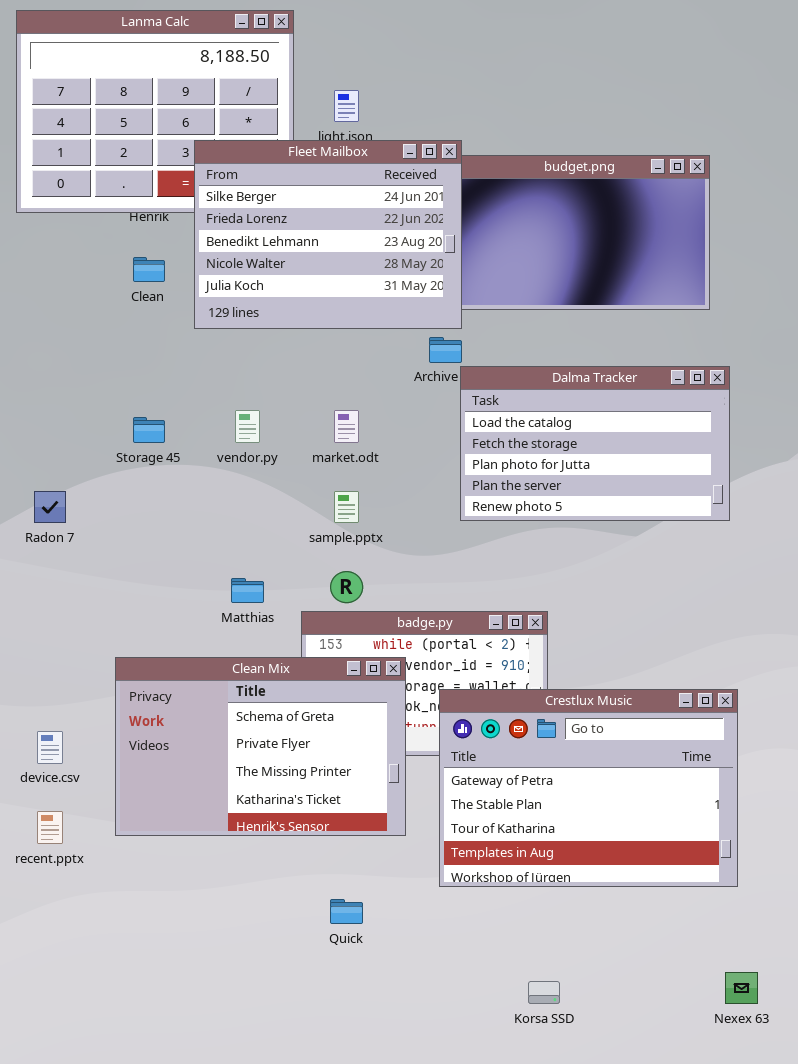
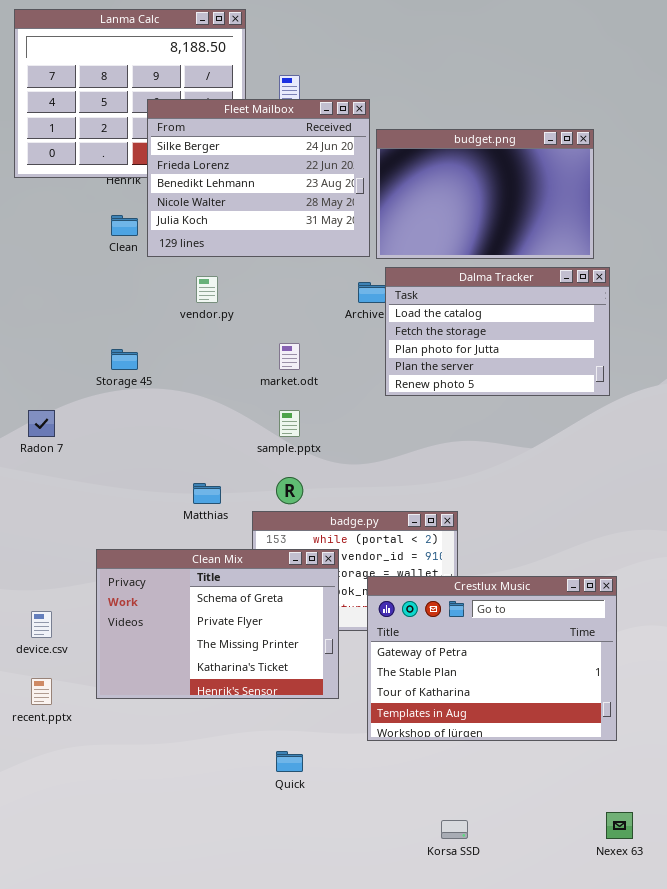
Fleet Mailbox: [194,140,462,329] -> [147,99,370,257], moved
Dalma Tracker: [460,366,730,521] -> [385,267,610,396], moved
vendor.py: [235,410,260,443] -> [196,276,218,303], moved

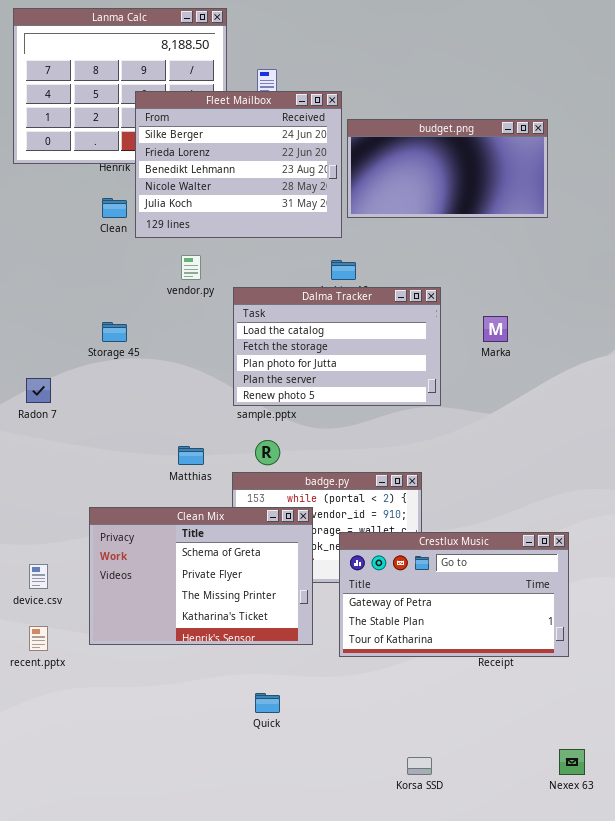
budget.png: [376,129,594,259] -> [347,119,548,218], resized
Dalma Tracker: [385,267,610,396] -> [233,287,441,406], moved
Crestlux Music: [367,576,617,741] -> [339,532,569,657], resized

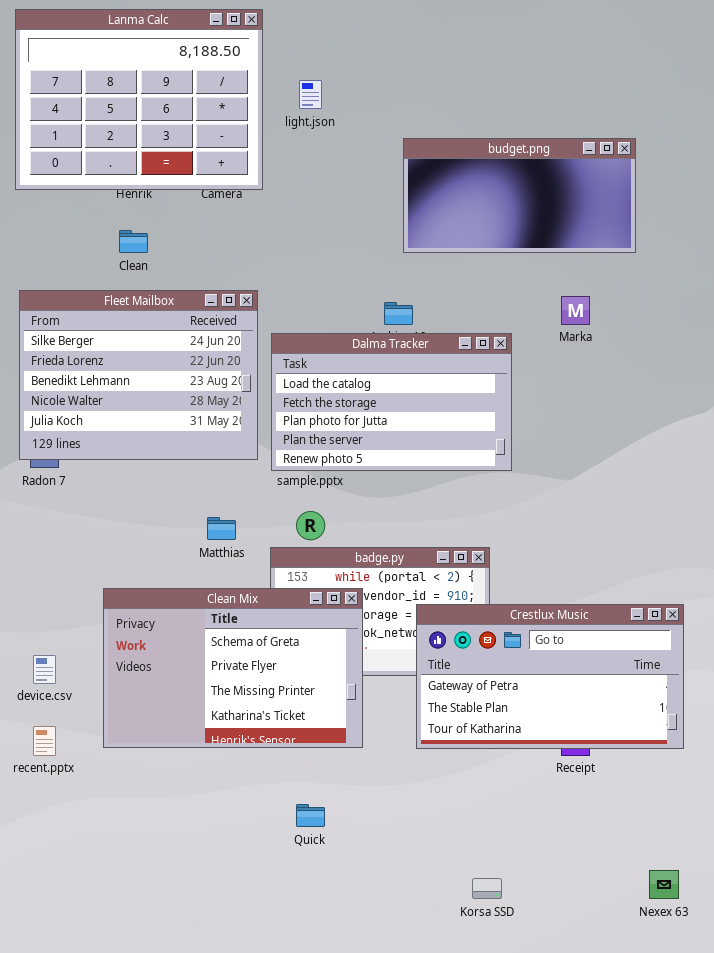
Fleet Mailbox: [135,91,342,238] -> [19,290,258,460], moved
Marka: [483,316,508,342] -> [561,296,590,325], moved
Crestlux Music: [339,532,569,657] -> [416,604,684,749], moved

